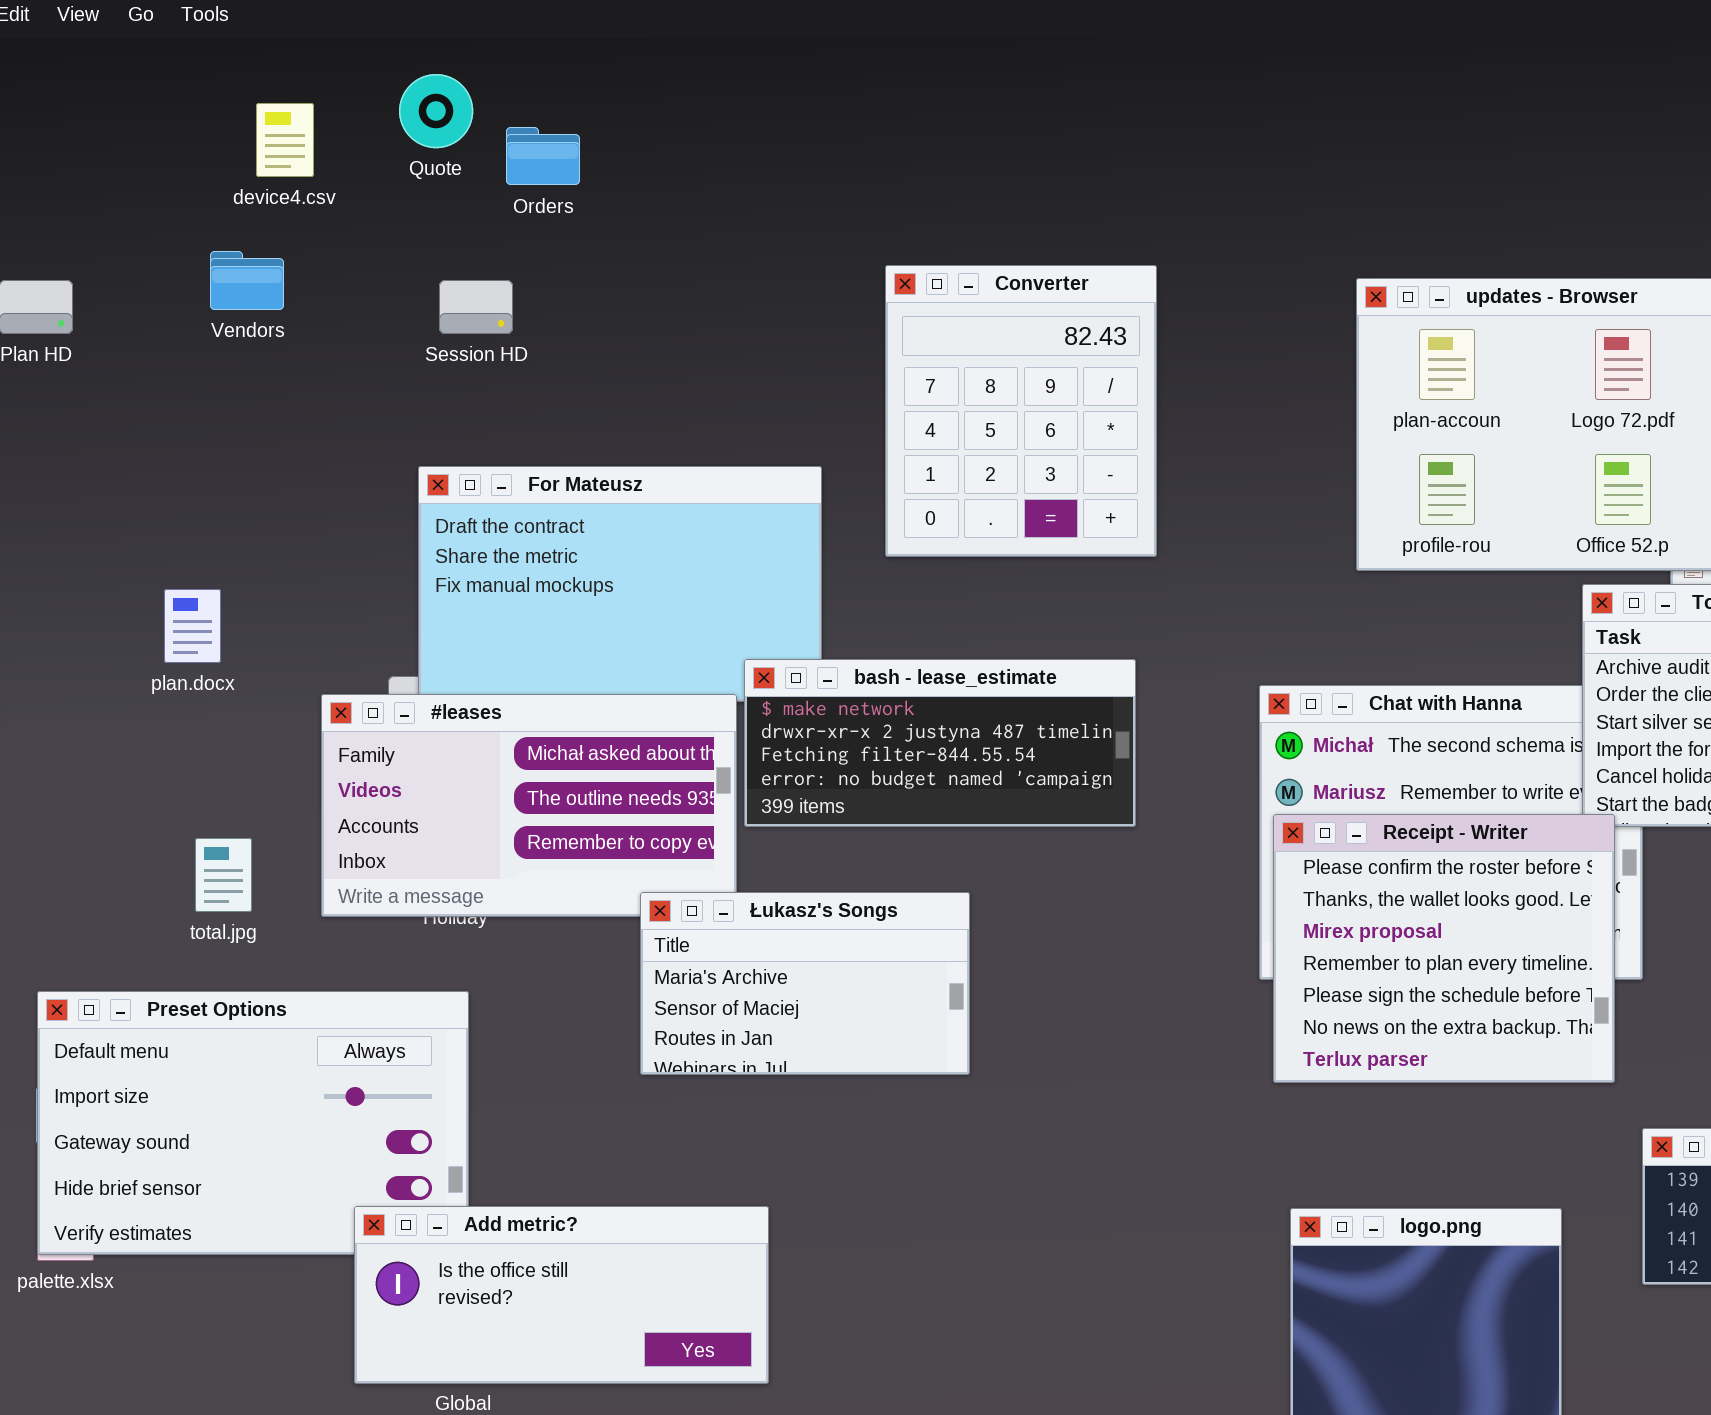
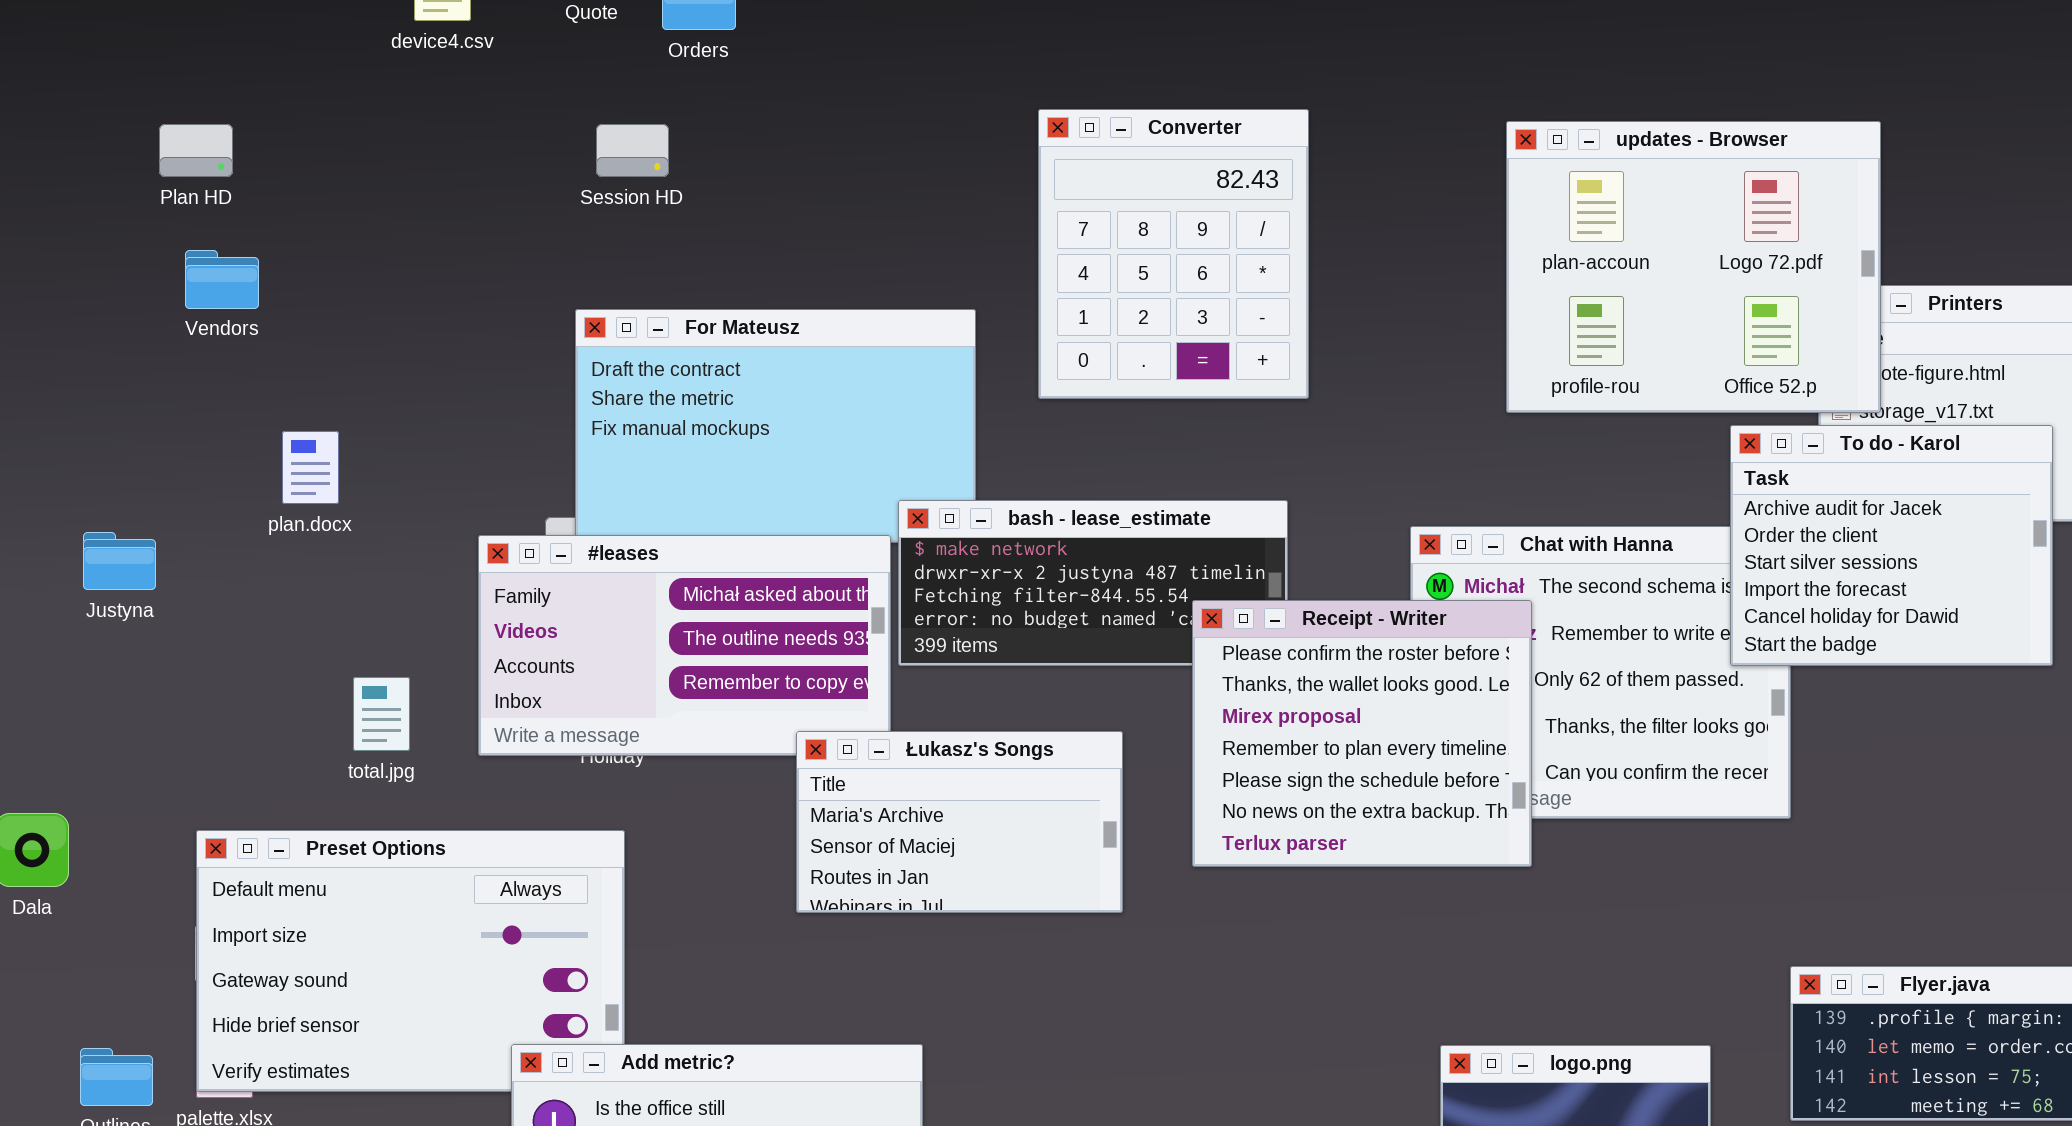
Vendors: [210,251,284,310] -> [185,250,259,309], moved
plan.docx: [164,589,221,663] -> [282,431,339,504], moved
Receipt - Writer: [1273,814,1615,1083] -> [1192,600,1532,867], moved

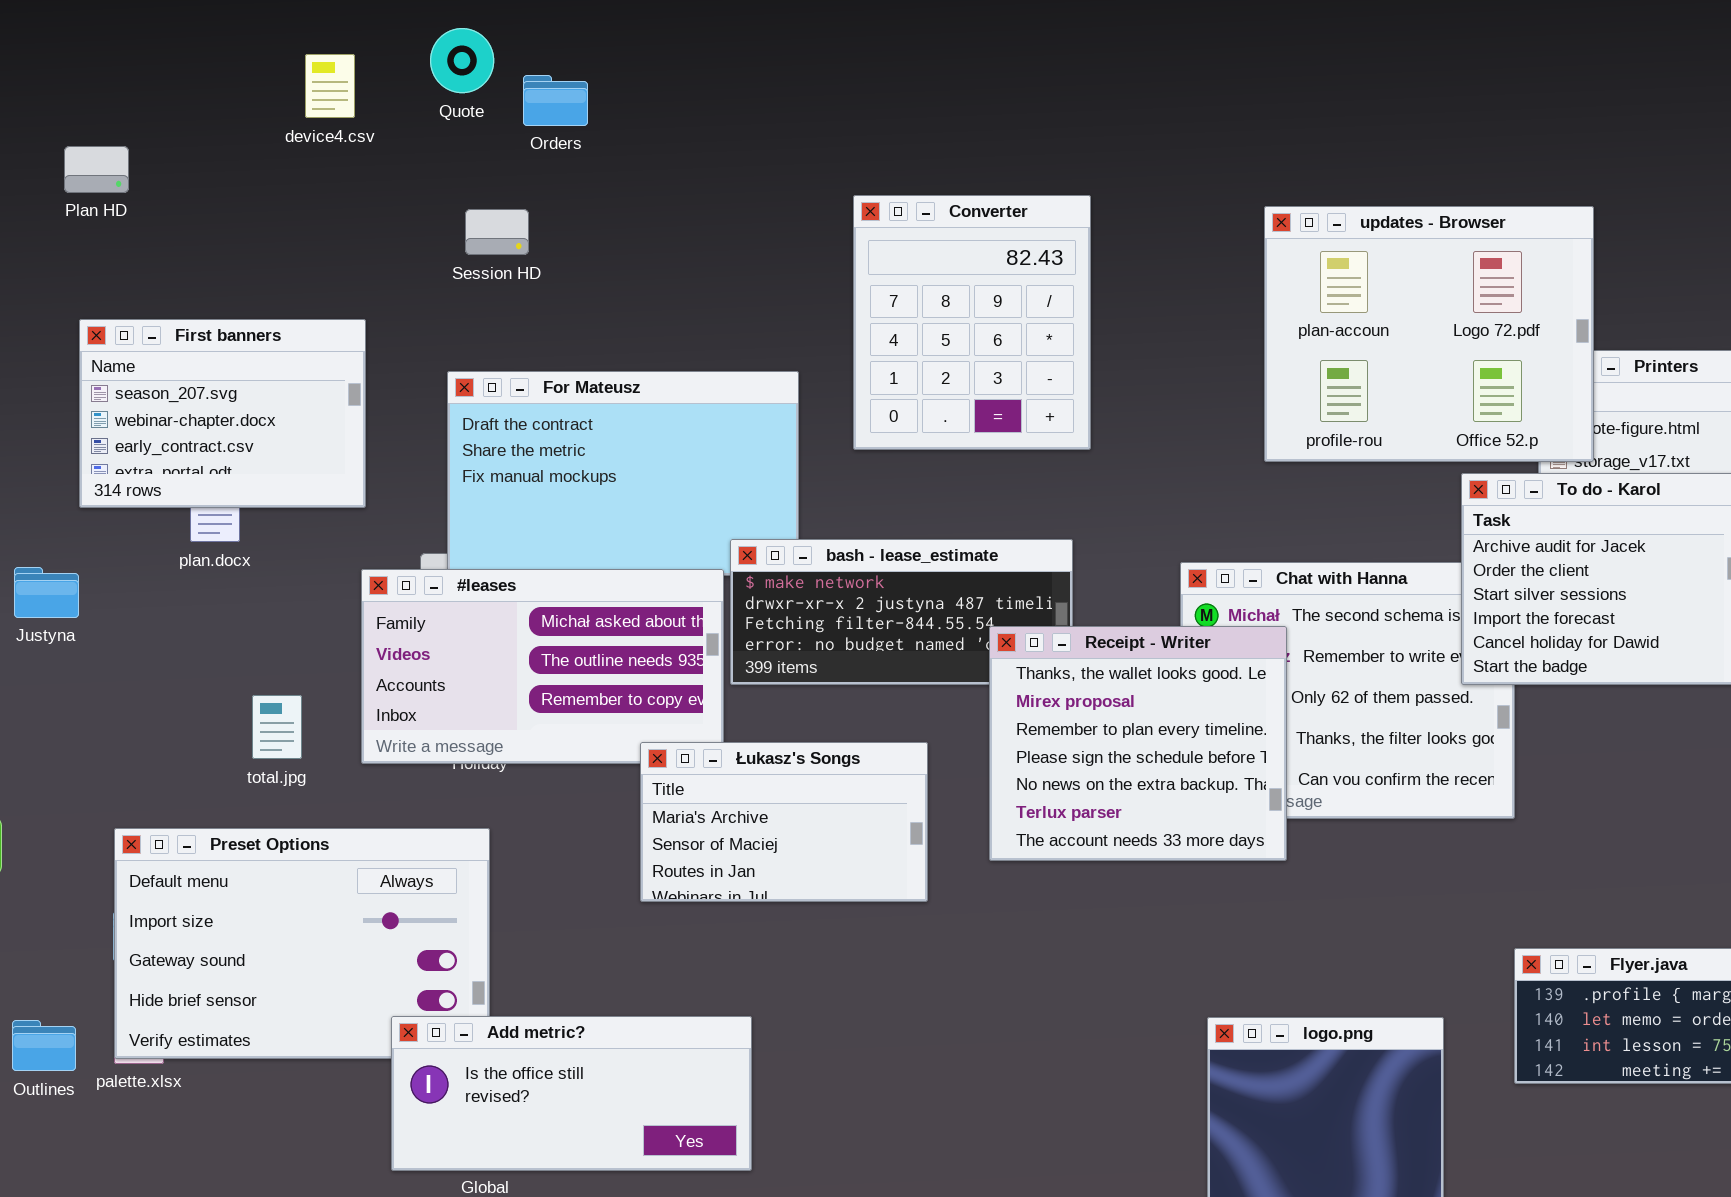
Plan HD: [159,124,233,177] -> [64,146,129,193], moved
First banners: none -> [79,319,366,508], opened
Receipt - Writer: [1192,600,1532,867] -> [989,626,1287,861], scrolled down 1 row

